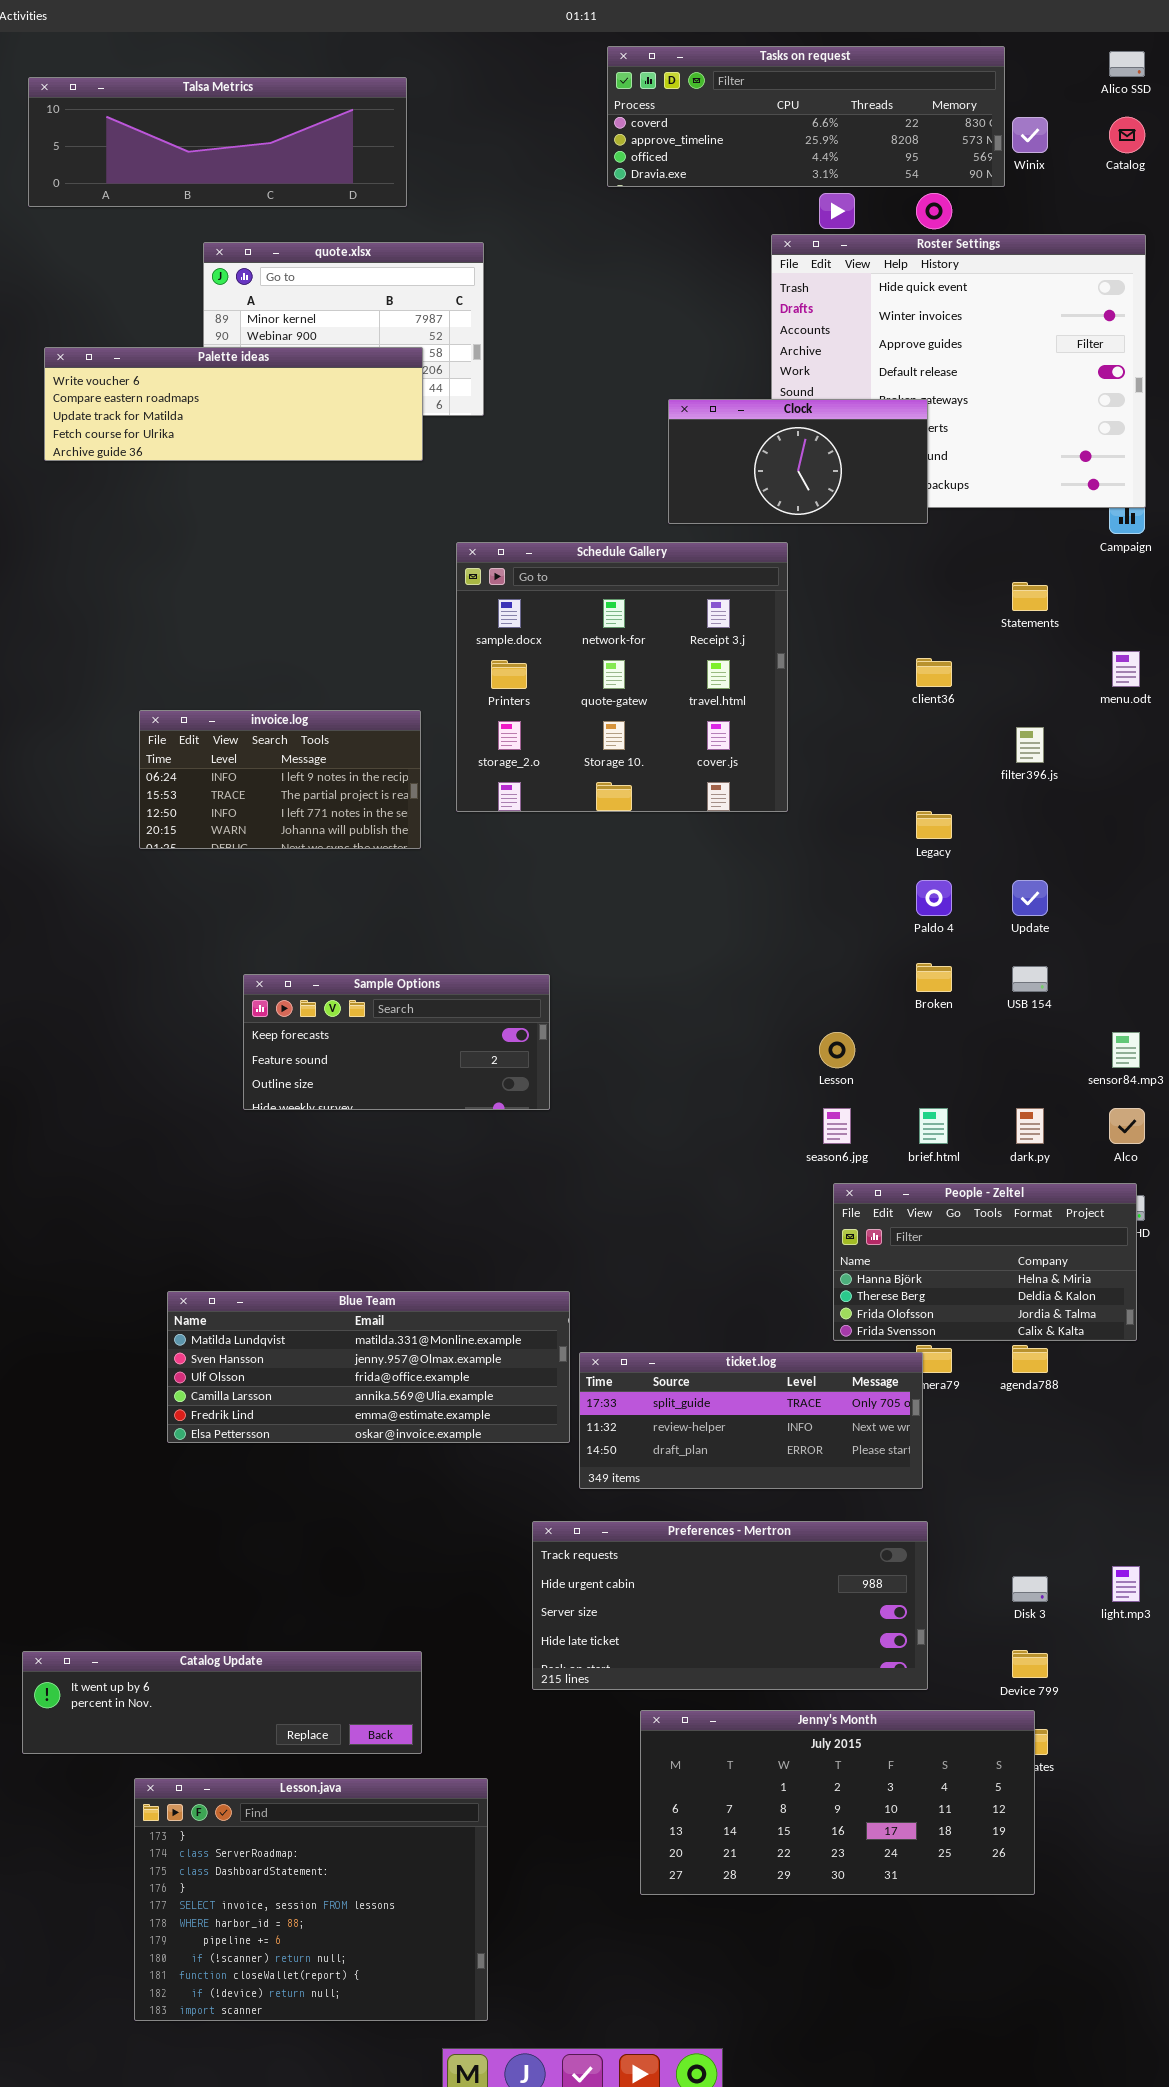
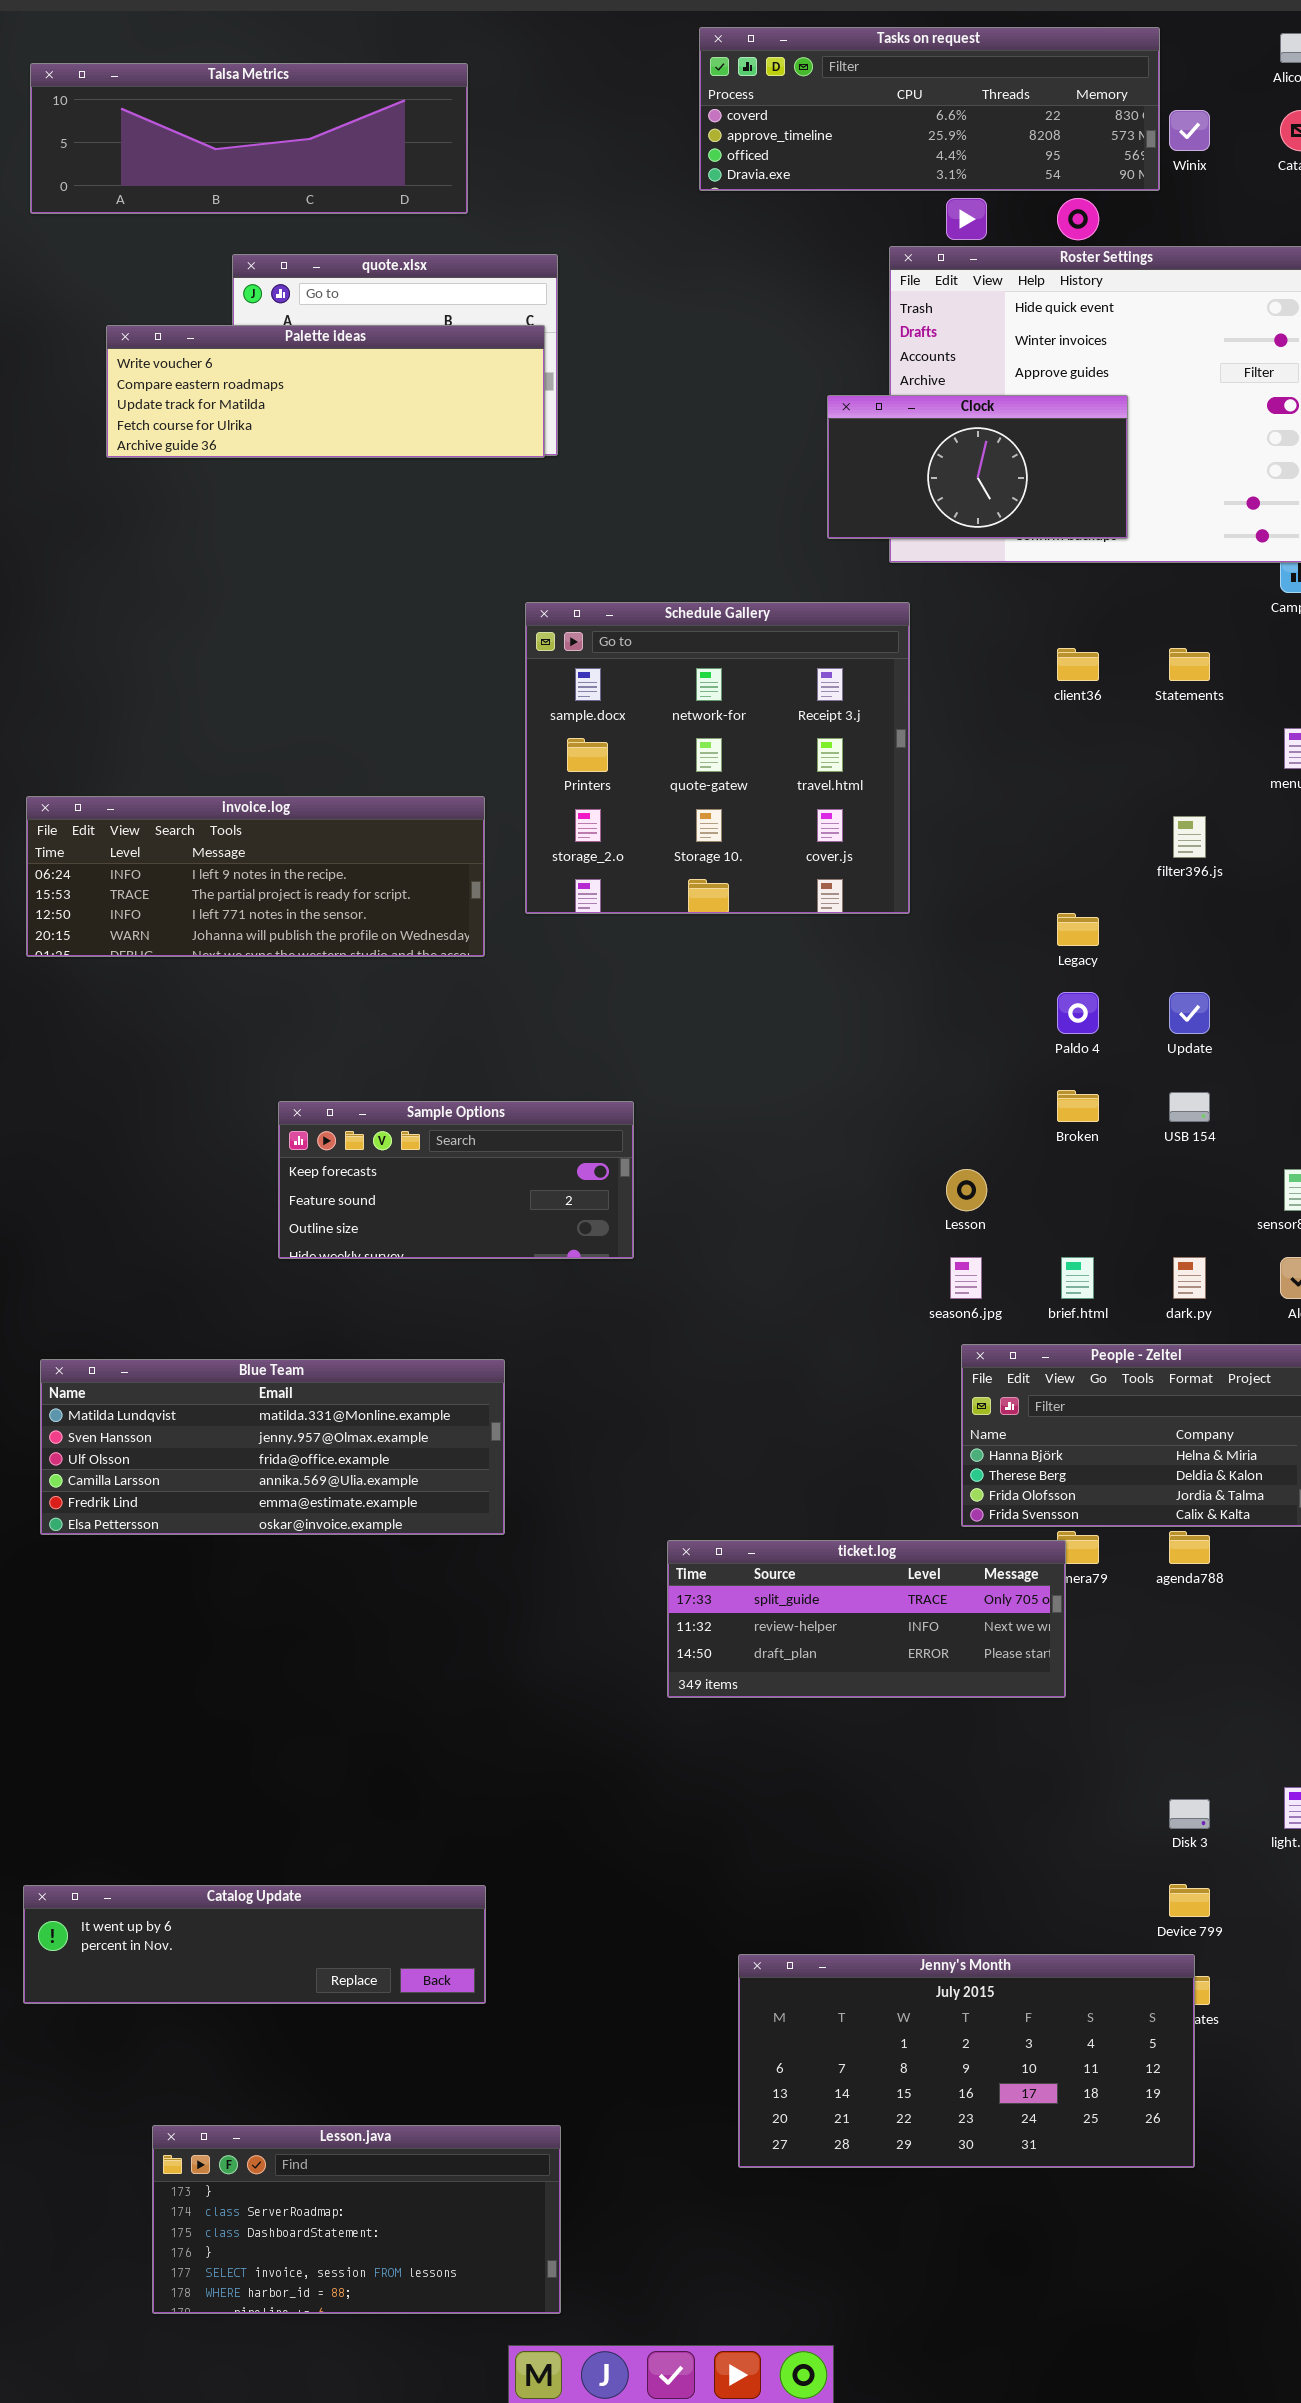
Palette ideas: [44,347,423,461] -> [106,325,545,458], moved
Clock: [668,399,928,524] -> [827,395,1128,539], moved
client36: [916,658,952,687] -> [1057,648,1099,681], moved
invoice.log: [139,710,421,849] -> [26,796,485,957], resized
Blue Team: [167,1291,570,1443] -> [40,1359,505,1535], moved
Preferences - Mertron: [532,1521,928,1690] -> none, closed
Lesson.java: [134,1778,488,2021] -> [152,2125,561,2314], resized

